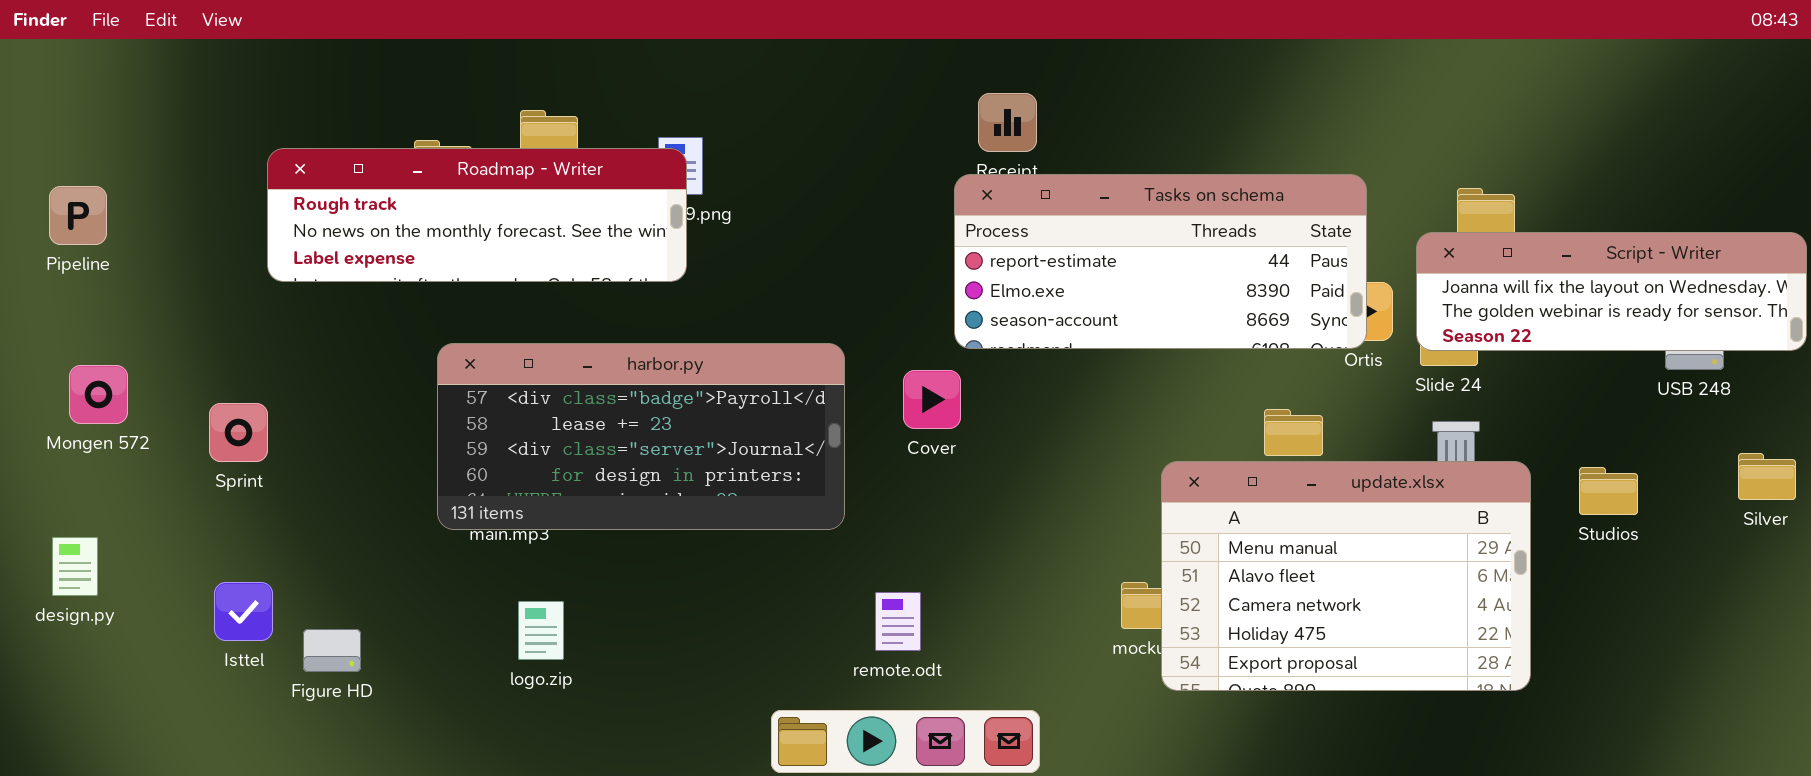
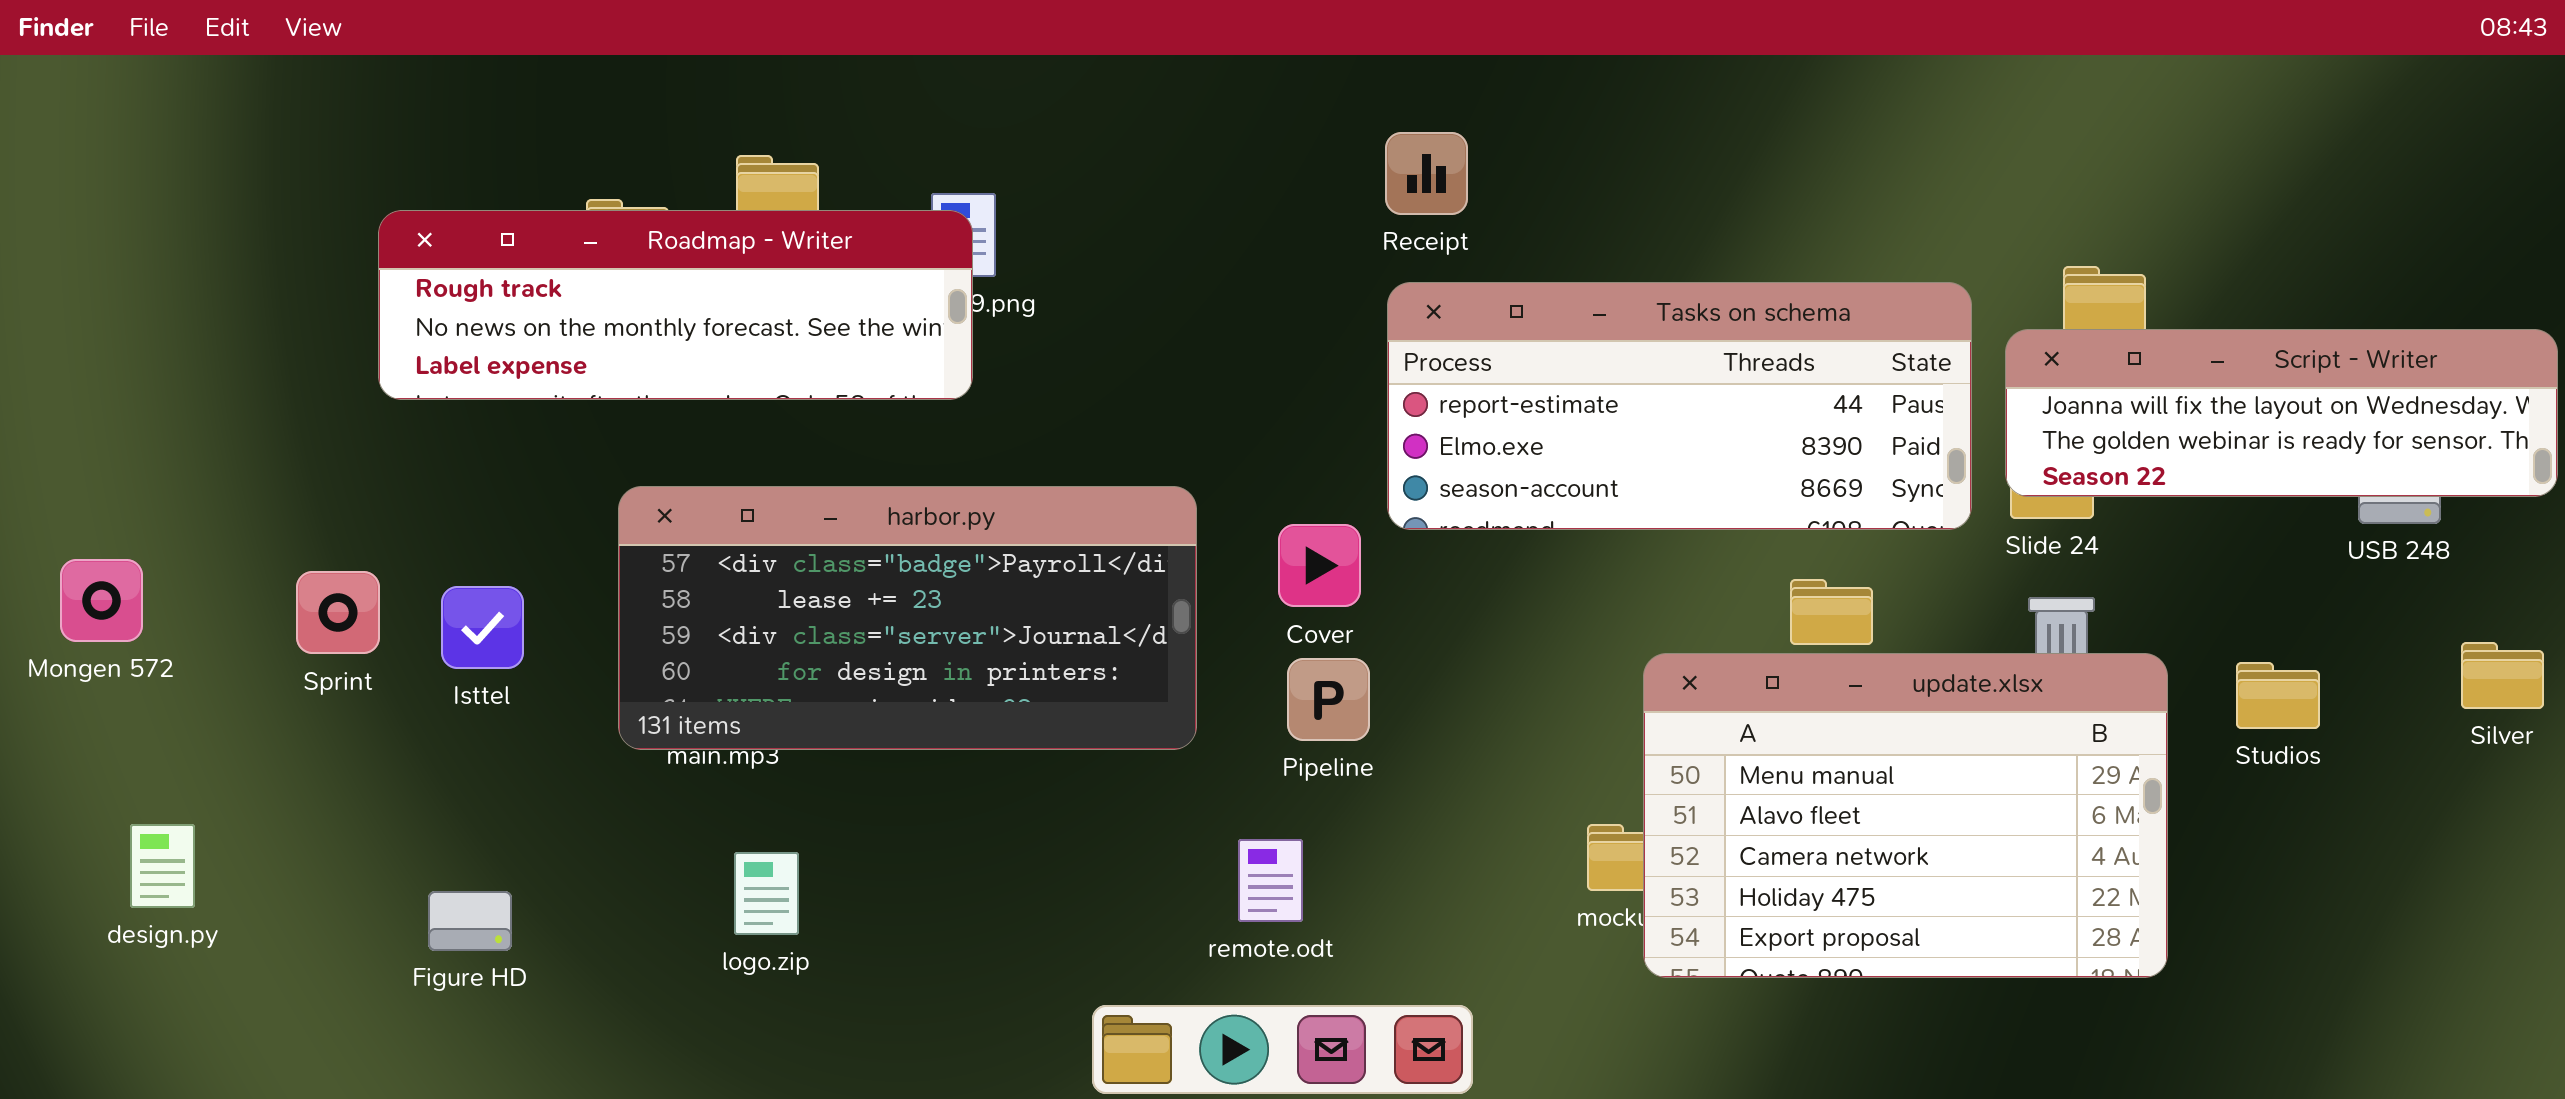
Tasks on schema: [954,174,1367,349] -> [1387,282,1972,530], moved
Pipeline: [49,186,107,245] -> [1287,658,1370,741], moved
Mongen 572: [69,365,128,424] -> [60,559,143,642], moved
design.py: [52,537,98,596] -> [130,824,195,908], moved
Isttel: [214,582,273,641] -> [441,586,524,669], moved

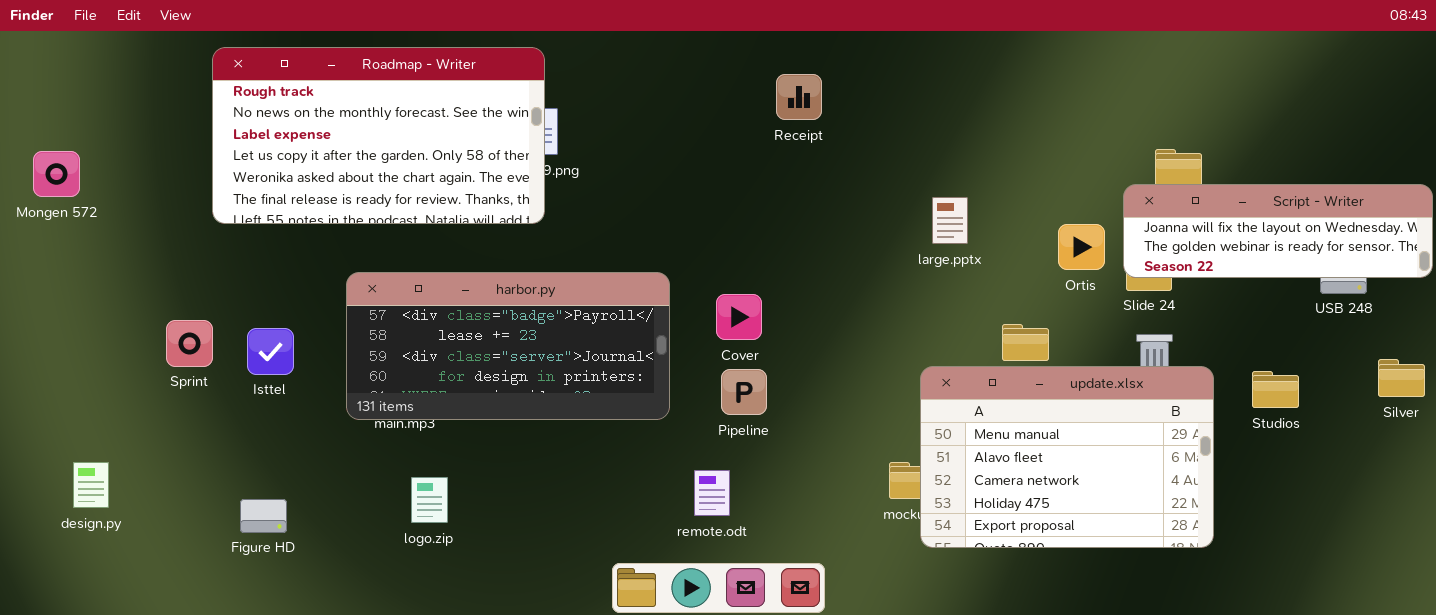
Roadmap - Writer: [378,210,973,400] -> [212,47,545,224], resized
Tasks on schema: [1387,282,1972,530] -> none, closed
Mongen 572: [60,559,143,642] -> [33,151,80,197], moved

